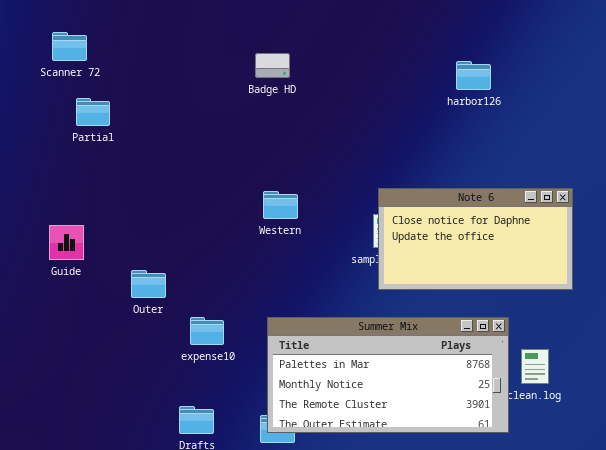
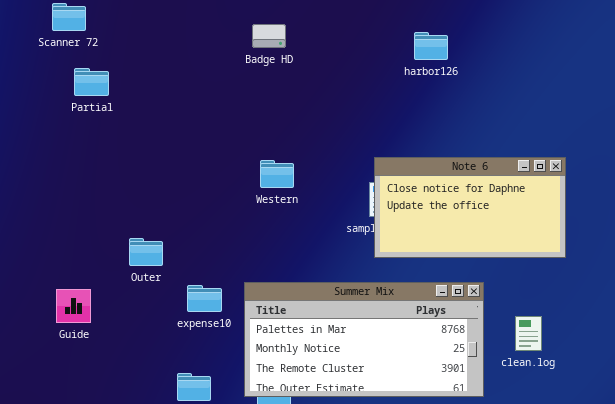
harbor126: [456,61,491,90] -> [414,32,448,60], moved
Guide: [49,225,84,260] -> [56,289,91,323], moved
Summer Mix: [267,317,509,433] -> [244,282,484,397], moved

